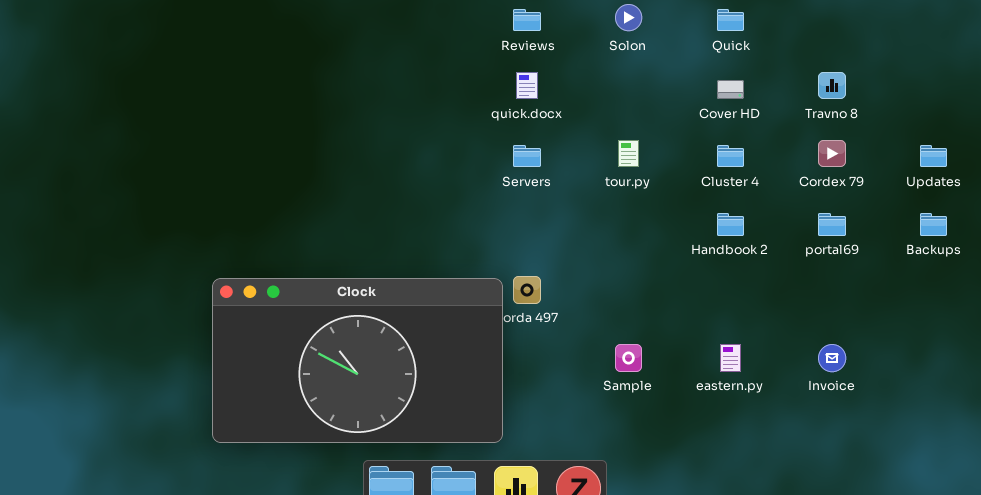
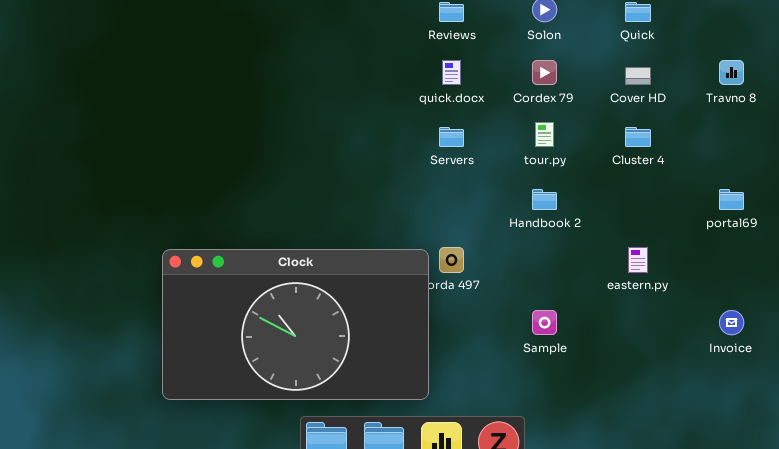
Cordex 79: [818,140,846,167] -> [532,60,557,85], moved
Handbook 2: [717,213,744,236] -> [532,189,557,210], moved
eastern.py: [720,344,741,372] -> [628,247,648,273], moved

